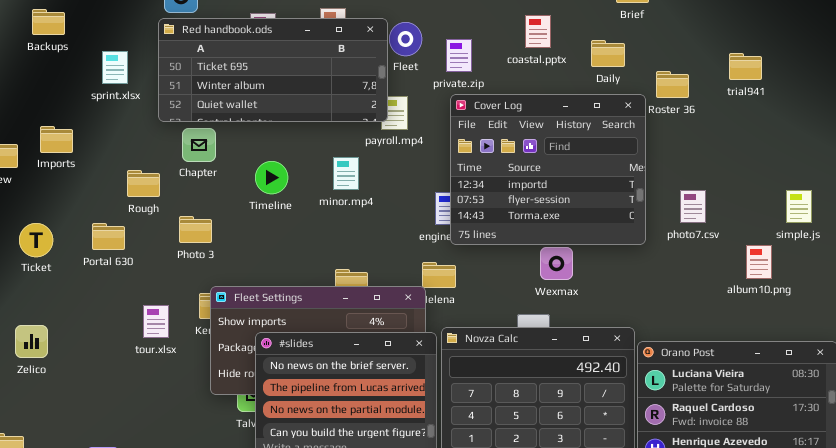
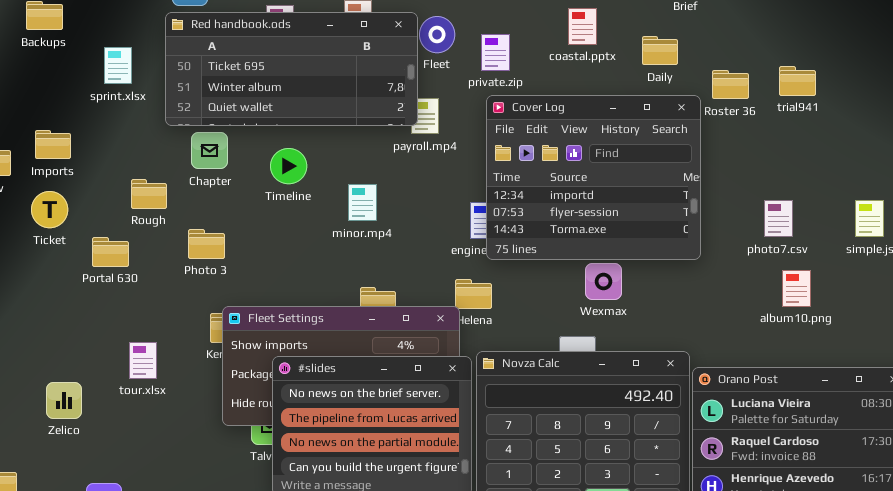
trial941: [729,53,762,80] -> [779,66,816,96], moved
minor.mp4: [333,157,359,190] -> [348,184,377,221], moved
Timeline: [255,161,288,194] -> [270,148,307,184], moved
photo7.csv: [680,190,706,223] -> [764,200,793,237], moved
Ticket: [19,223,53,257] -> [31,191,68,228], moved
album10.png: [746,245,772,279] -> [782,270,811,307], moved
tour.xlsx: [143,305,169,338] -> [129,342,157,379], moved
Zelico: [15,325,48,358] -> [46,382,82,419], moved

